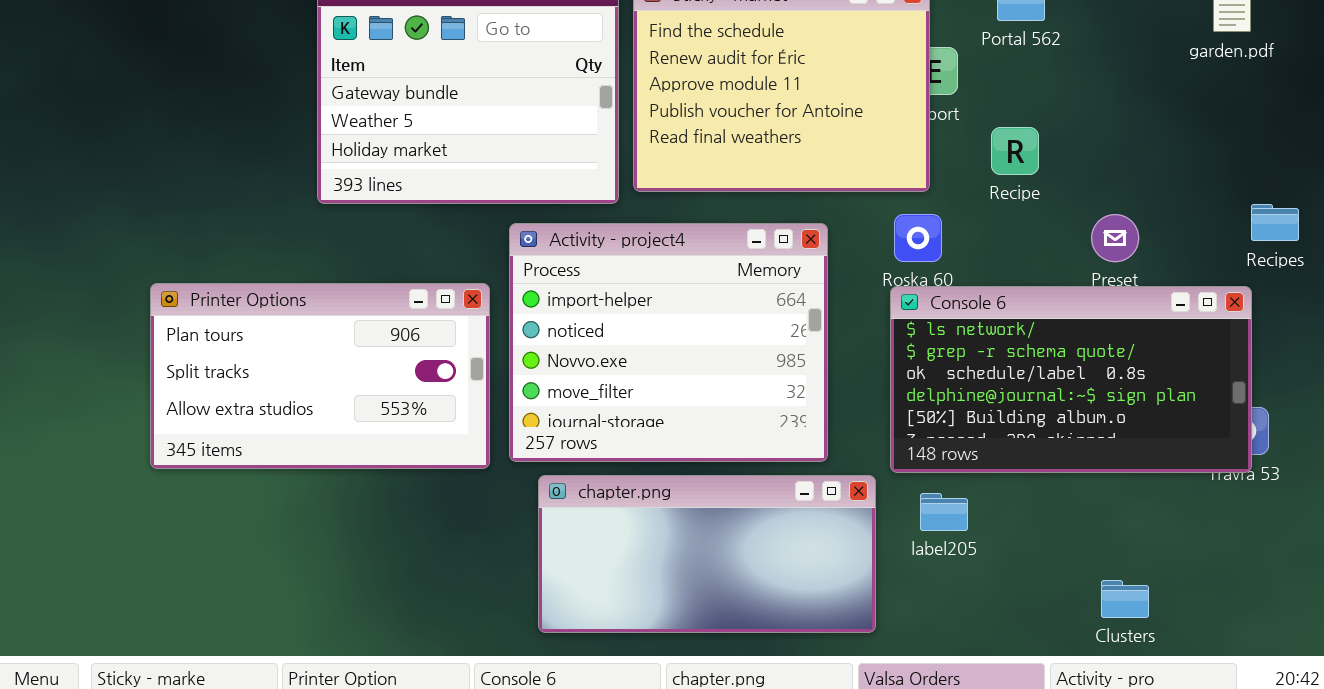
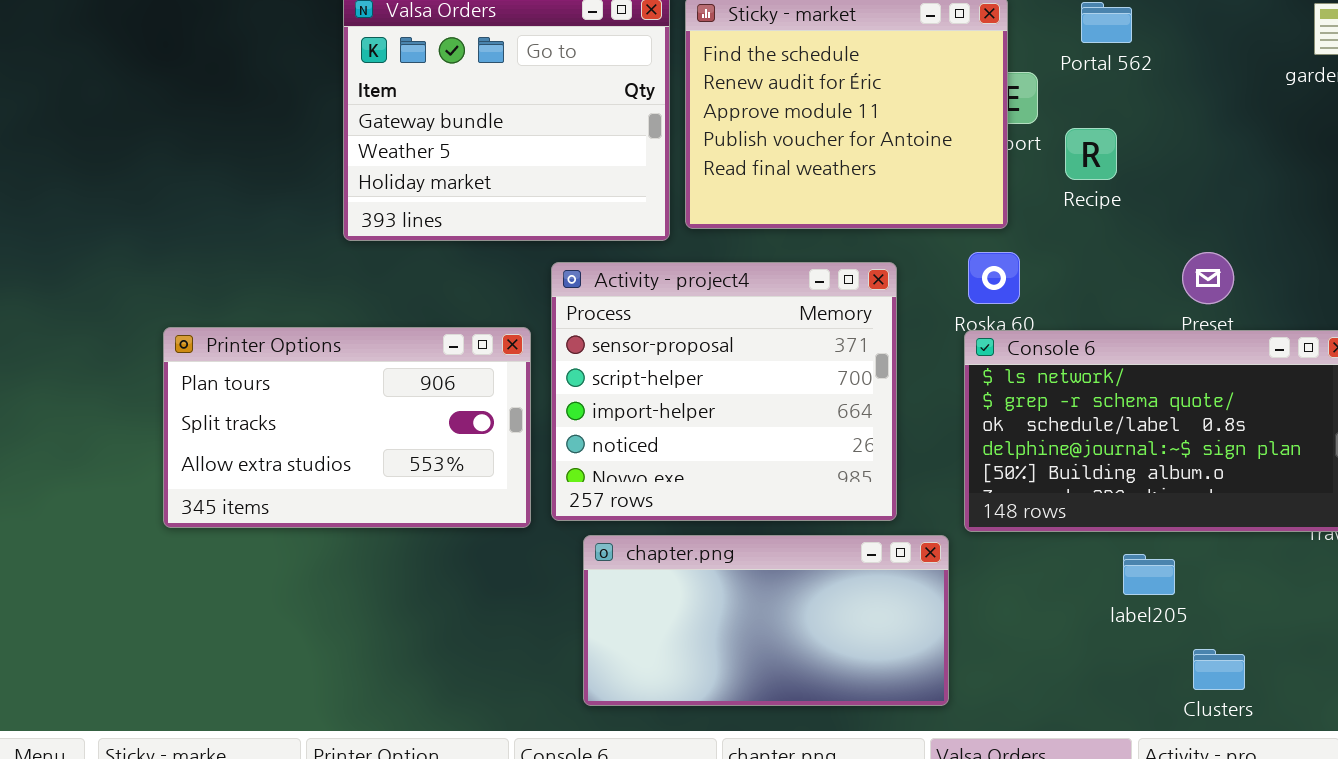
Recipe: [991,127,1039,175] -> [1065,128,1117,180], moved
Activity - project4: [509,223,828,462] -> [551,262,897,521], scrolled up 2 rows
label205: [920,493,968,531] -> [1123,554,1175,595], moved

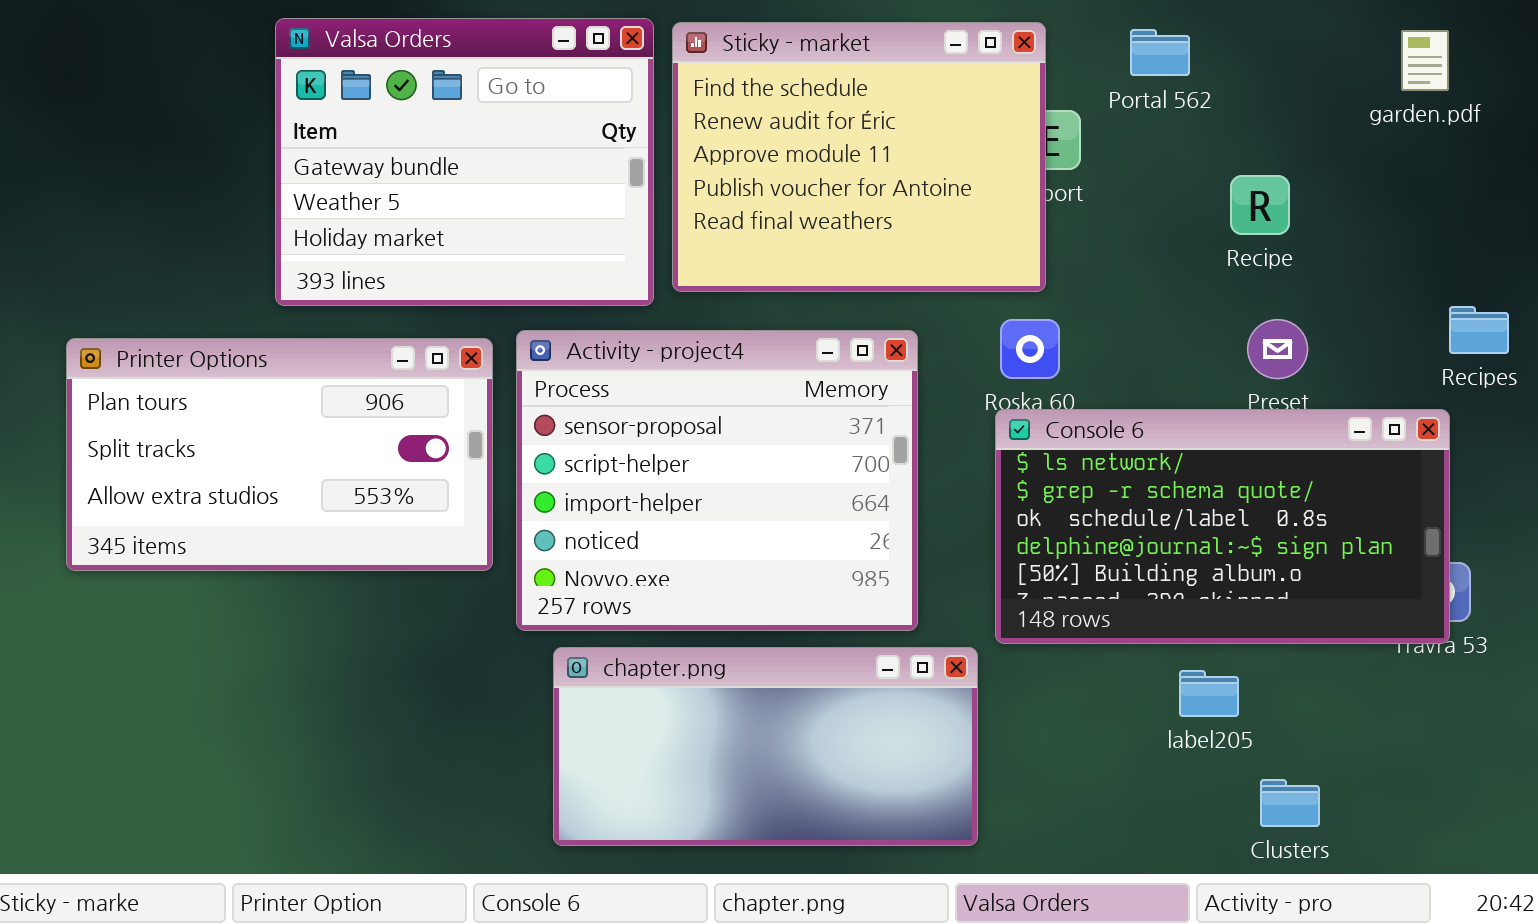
Recipe: [1065,128,1117,180] -> [1230,175,1290,235], moved
Printer Options: [163,327,531,528] -> [66,338,493,571], moved

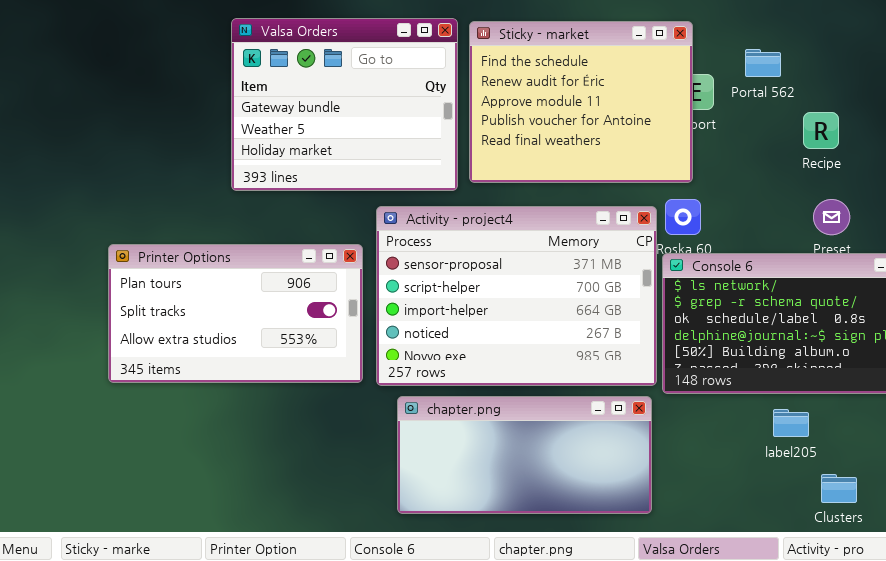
Portal 562: [1130,29,1190,76] -> [745,49,781,77], moved
Activity - project4: [516,330,918,631] -> [376,206,657,386], resized
Printer Options: [66,338,493,571] -> [108,244,363,383], moved

